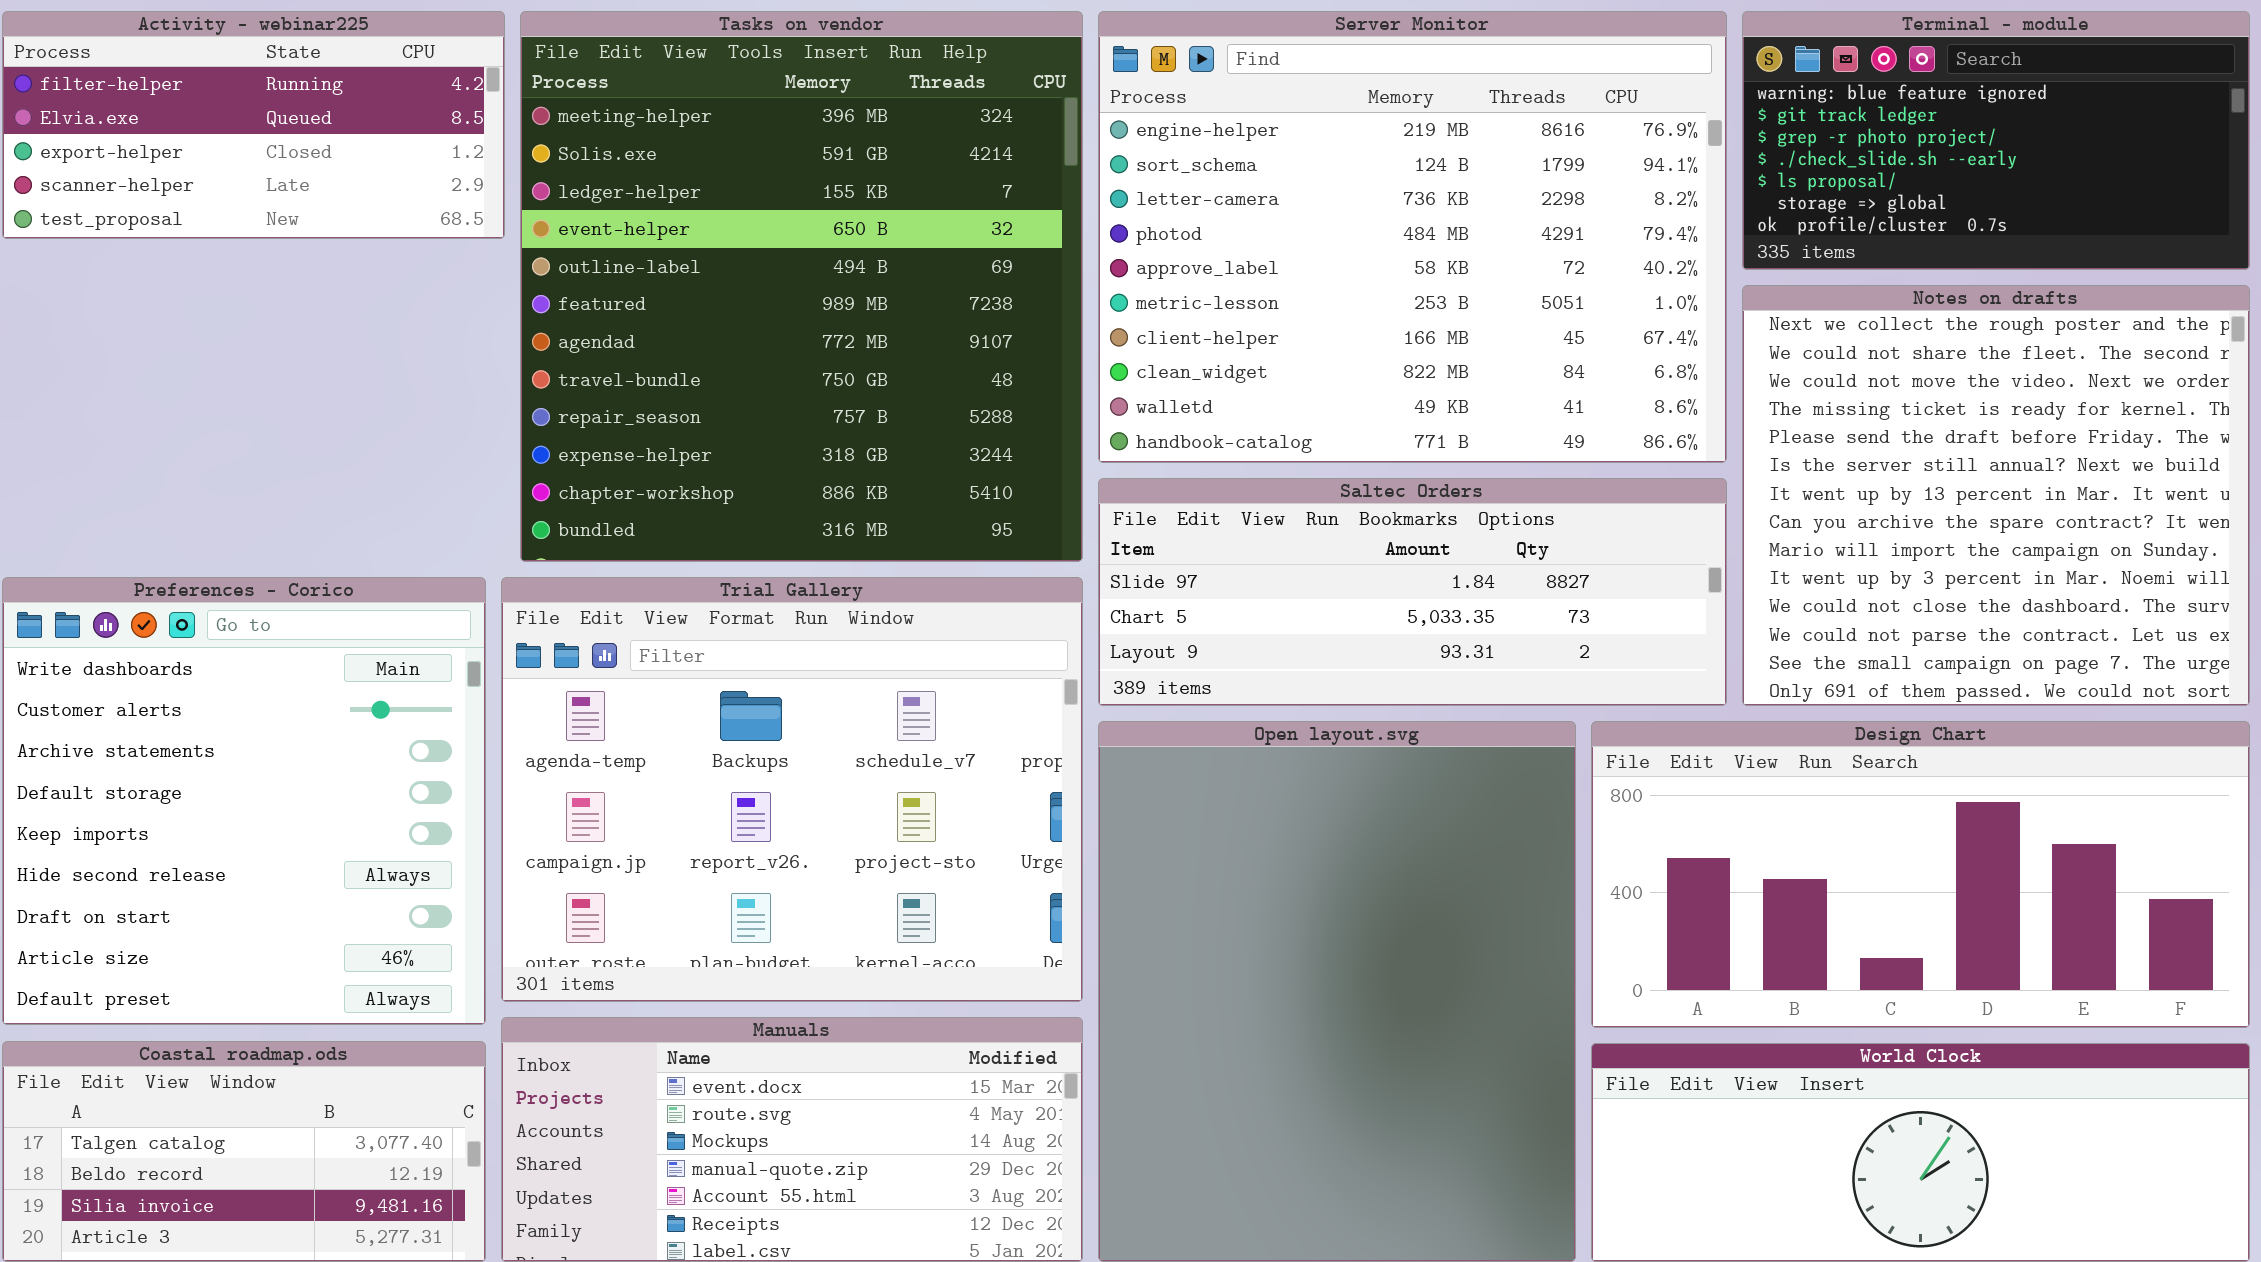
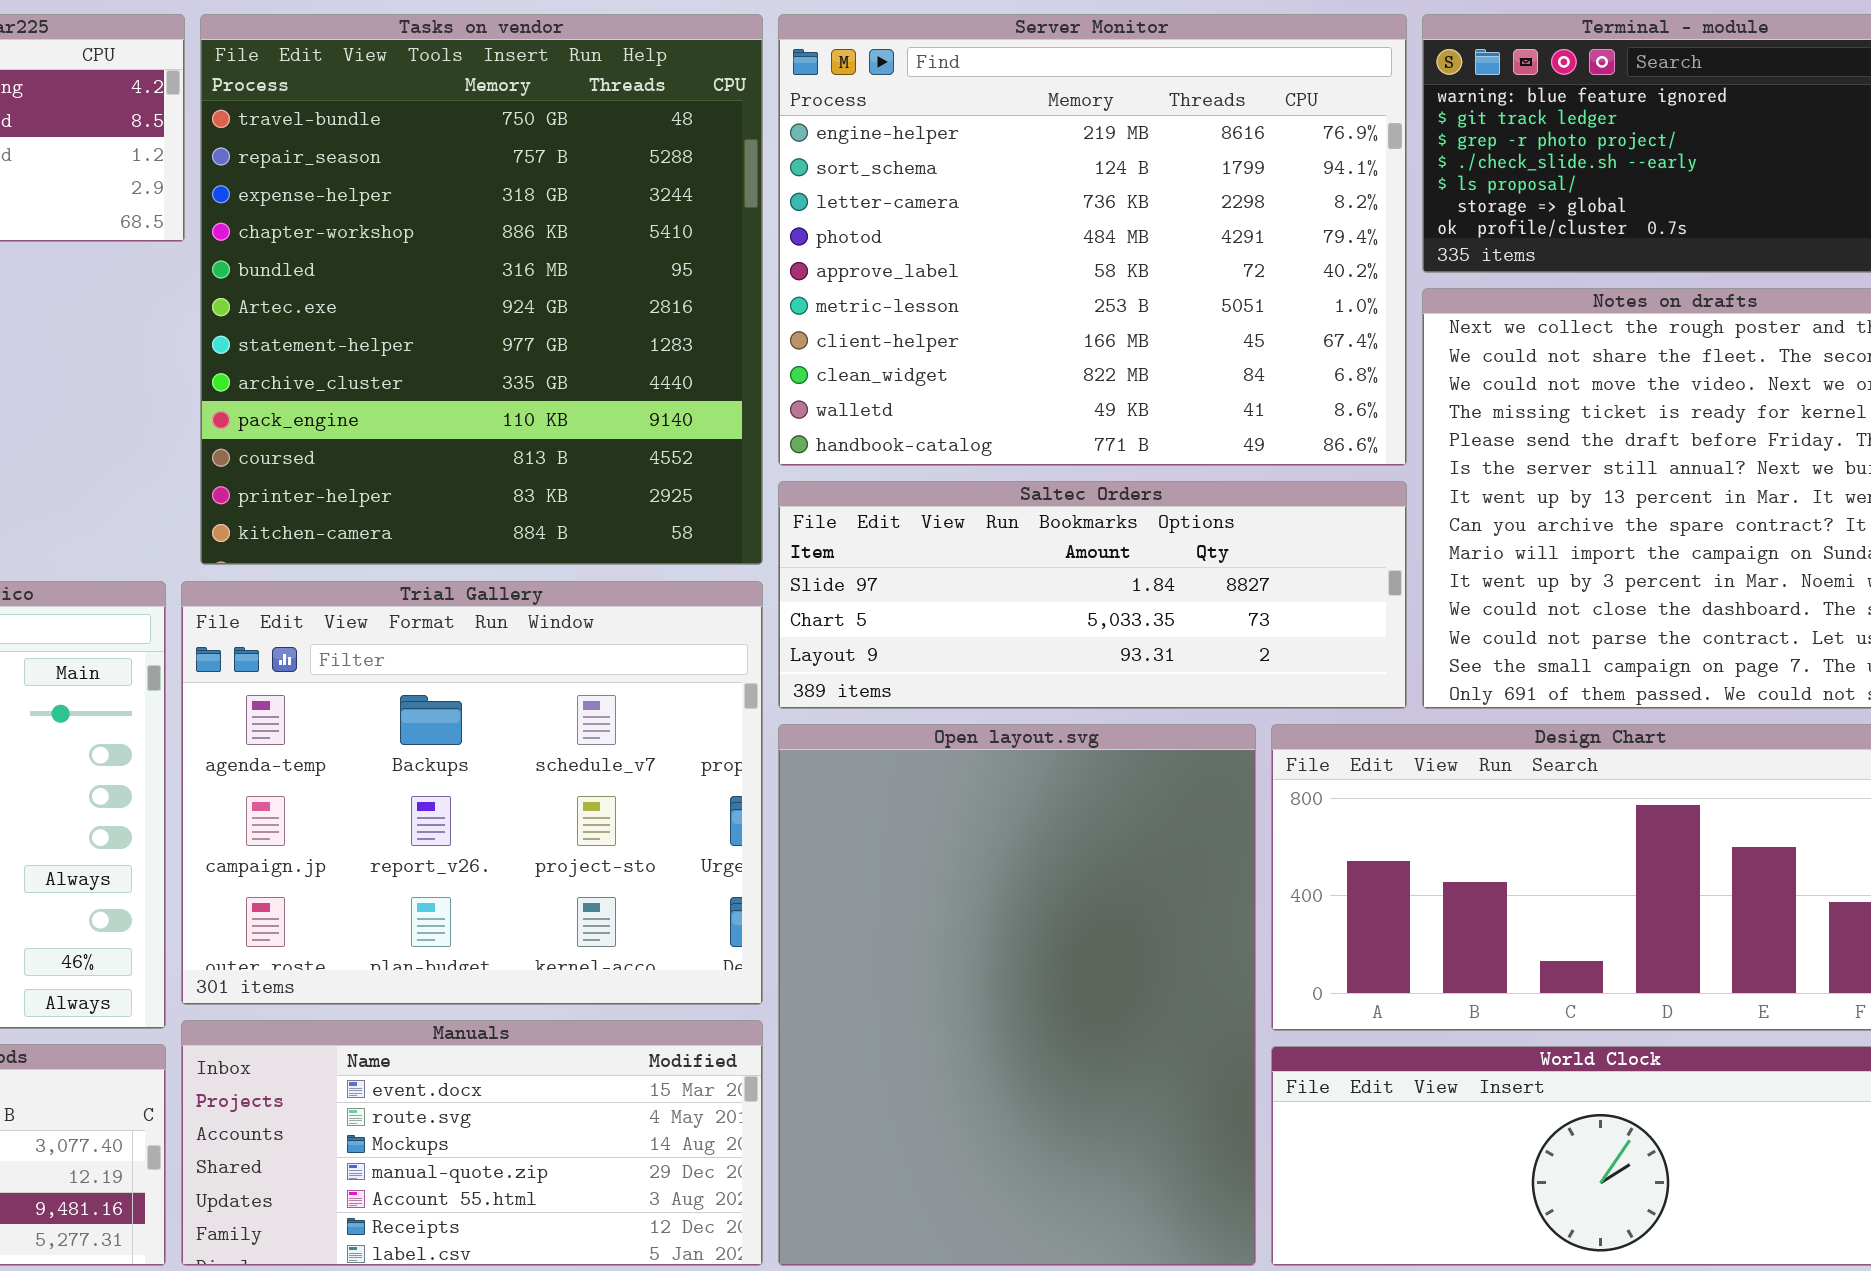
Tasks on vendor: [520,11,1083,562] -> [200,14,763,565], scrolled down 7 rows

